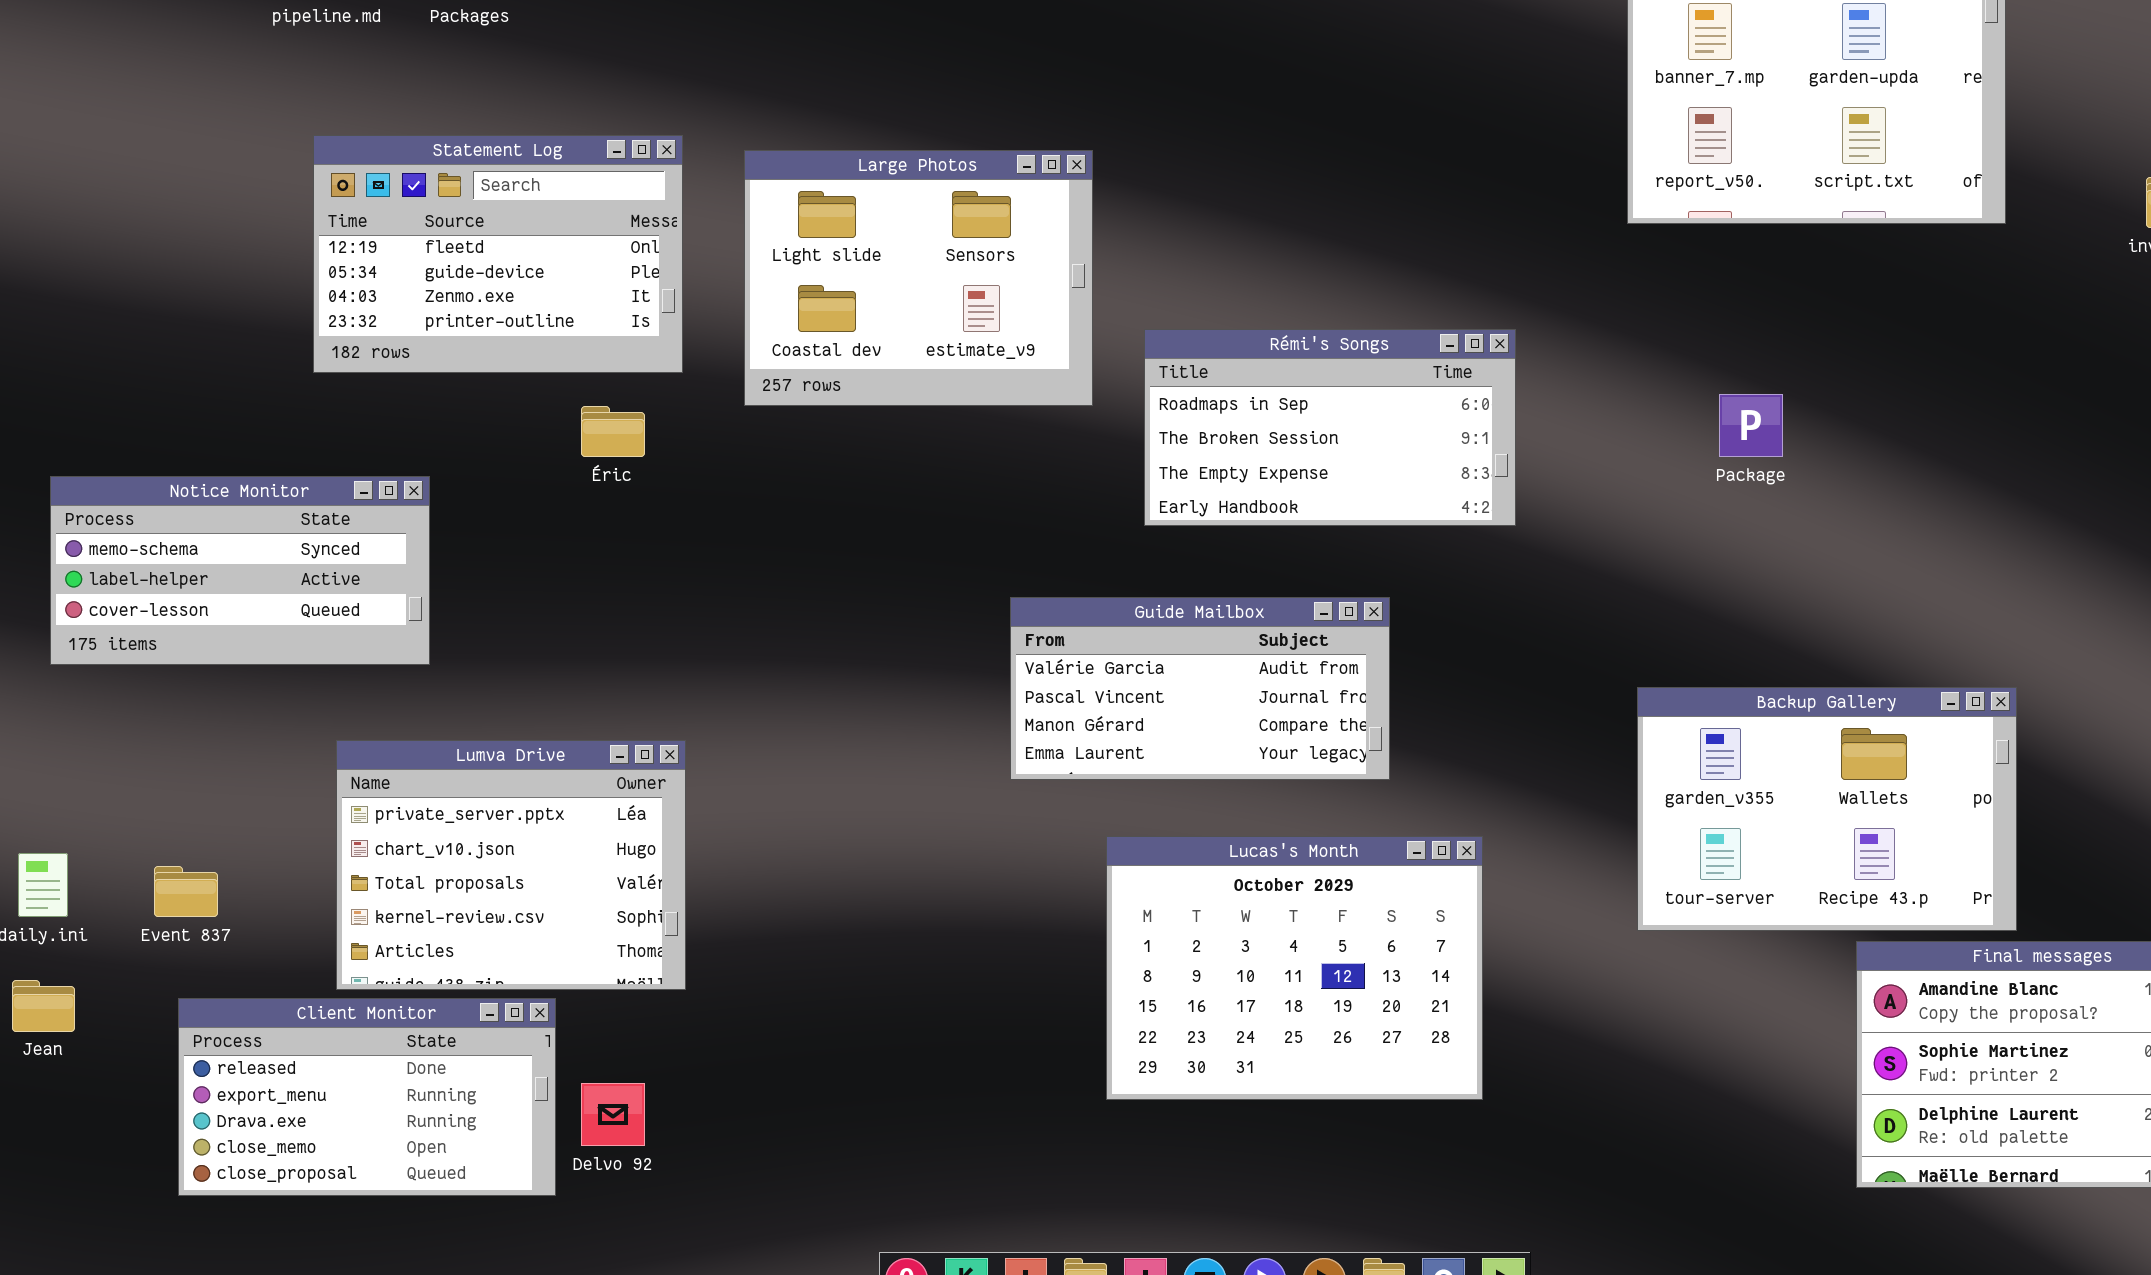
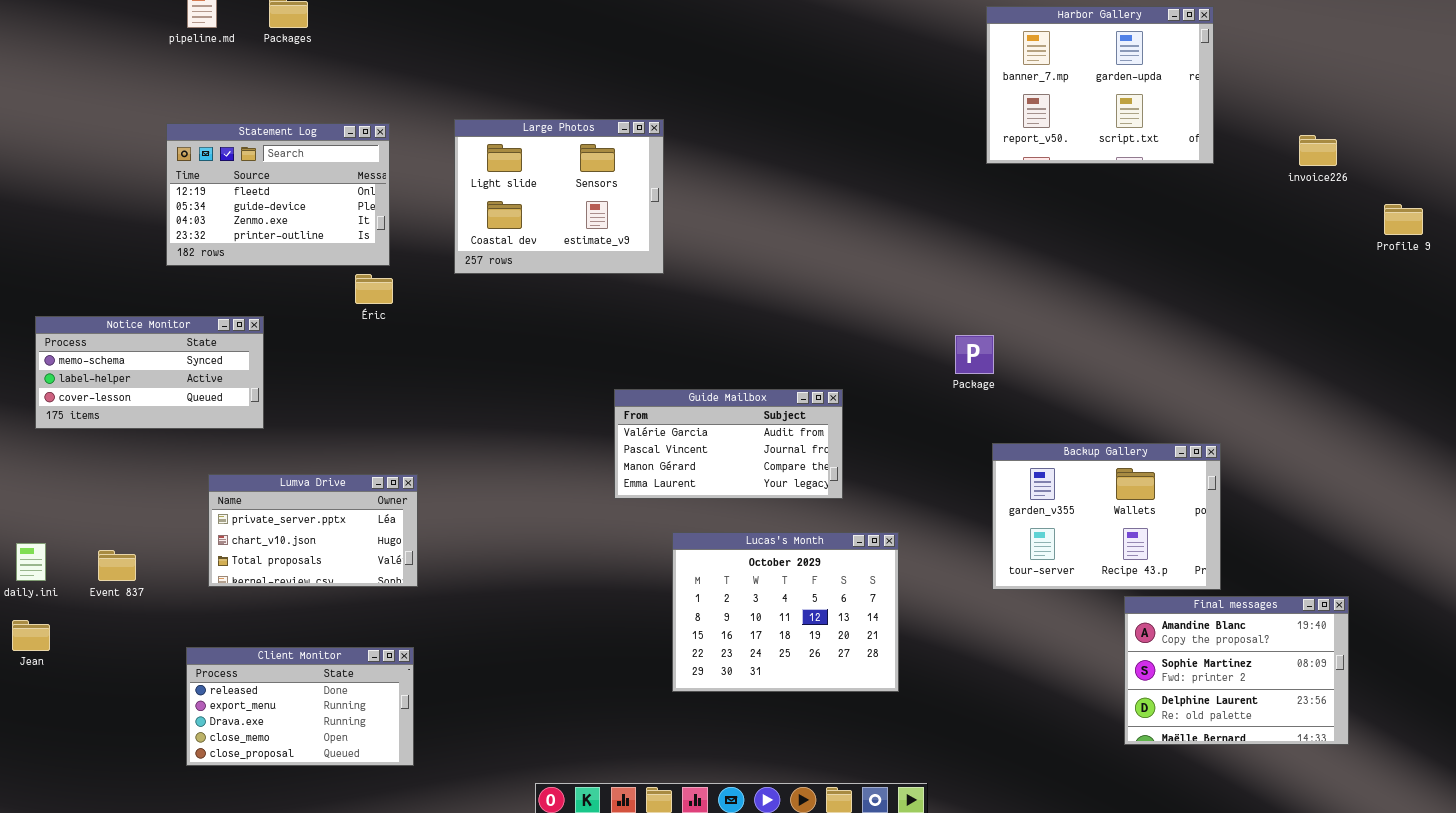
Statement Log: [313,135,683,373] -> [166,123,390,266], moved
Rémi's Songs: [1144,329,1516,526] -> none, closed
Package: [1719,394,1783,457] -> [955,335,994,374], moved
Lumva Drive: [336,740,686,990] -> [208,474,418,587], resized
Client Monitor: [178,998,556,1196] -> [186,647,414,766], moved

